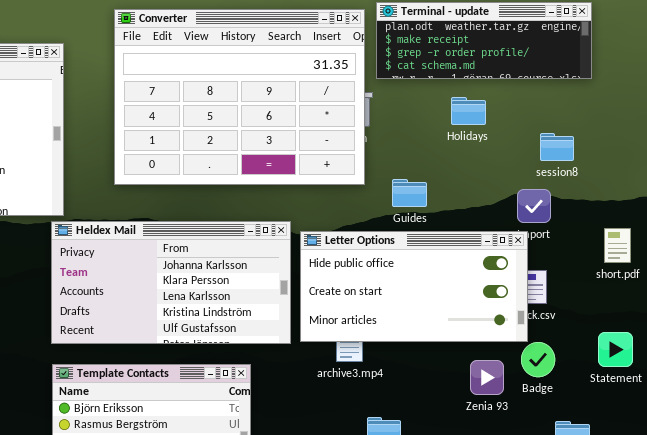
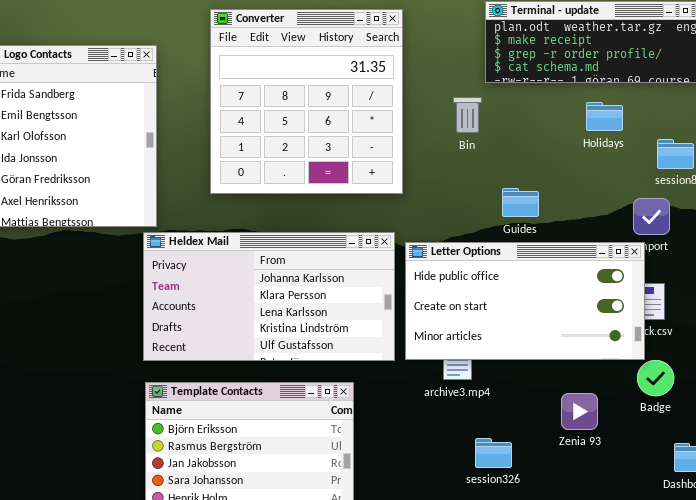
Converter: [114,9,365,185] -> [210,9,403,194], resized
Holidays: [451,97,486,125] -> [586,102,623,131], moved
Zenia 93: [470,360,504,395] -> [561,393,598,430], moved

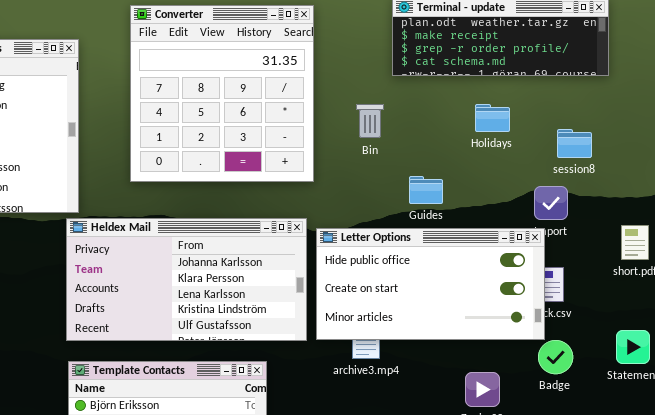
Bin: [453,97,482,133] -> [356,104,384,138], moved
Holidays: [586,102,623,131] -> [475,104,510,132], moved

